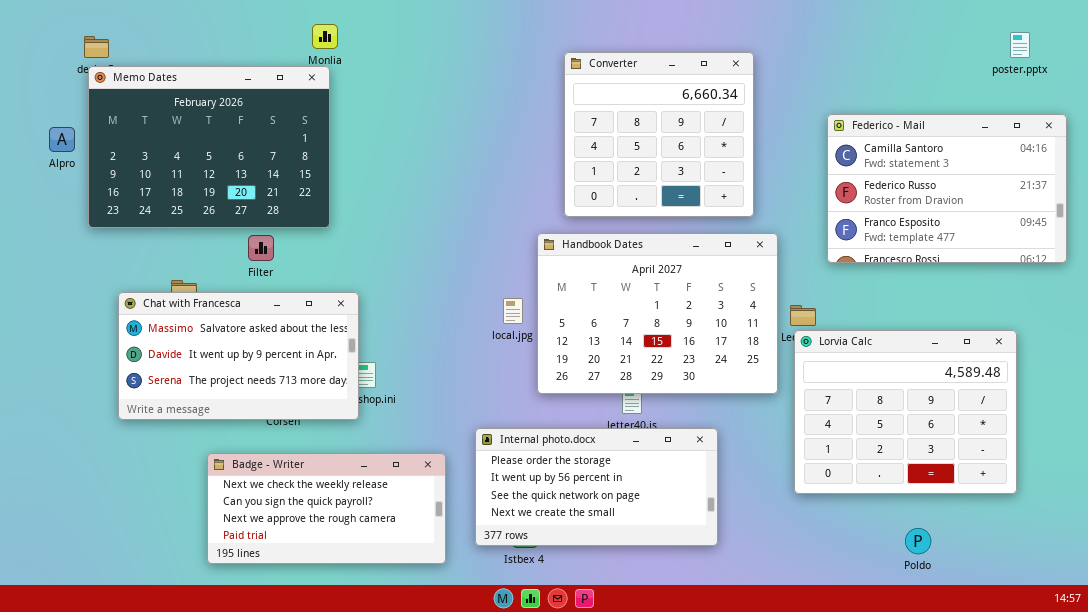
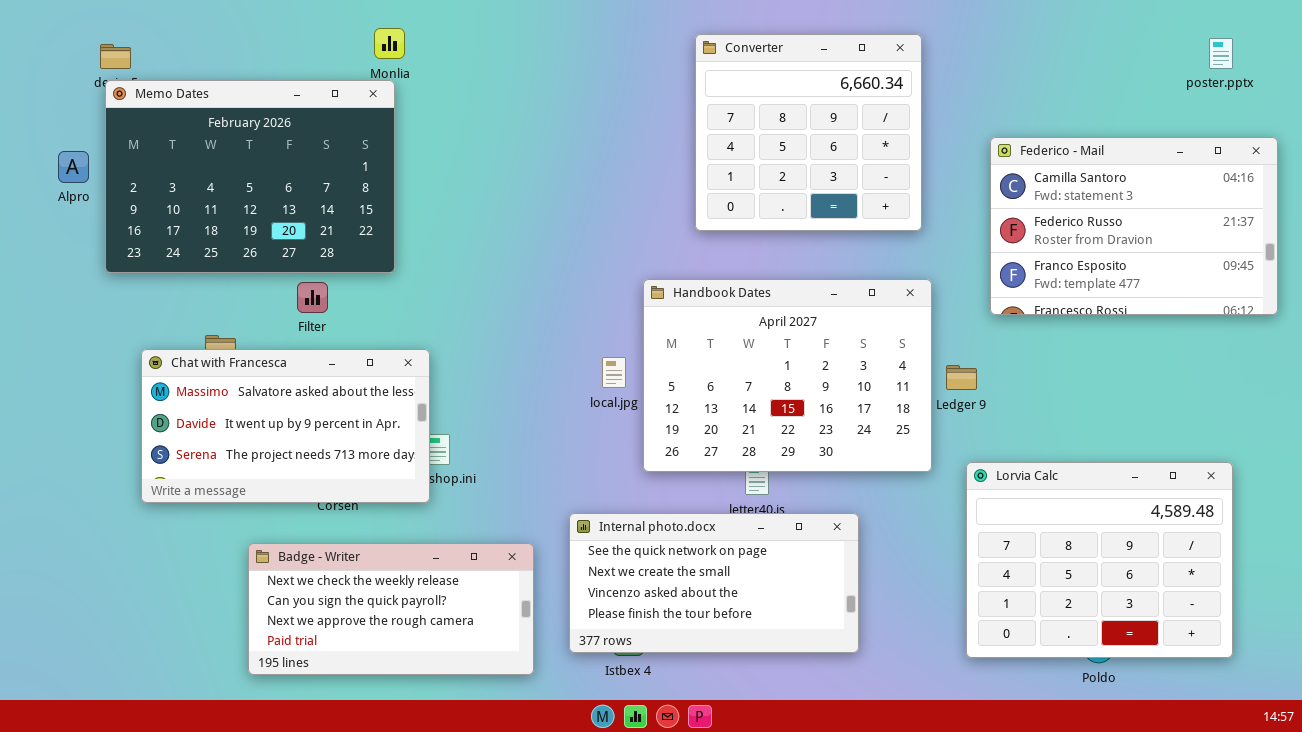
Converter: [564,52,754,217] -> [695,34,922,231], moved
Lorvia Calc: [794,330,1017,494] -> [966,462,1233,658], moved
Internal photo.docx: [475,428,718,546] -> [569,513,859,653], scrolled down 2 rows

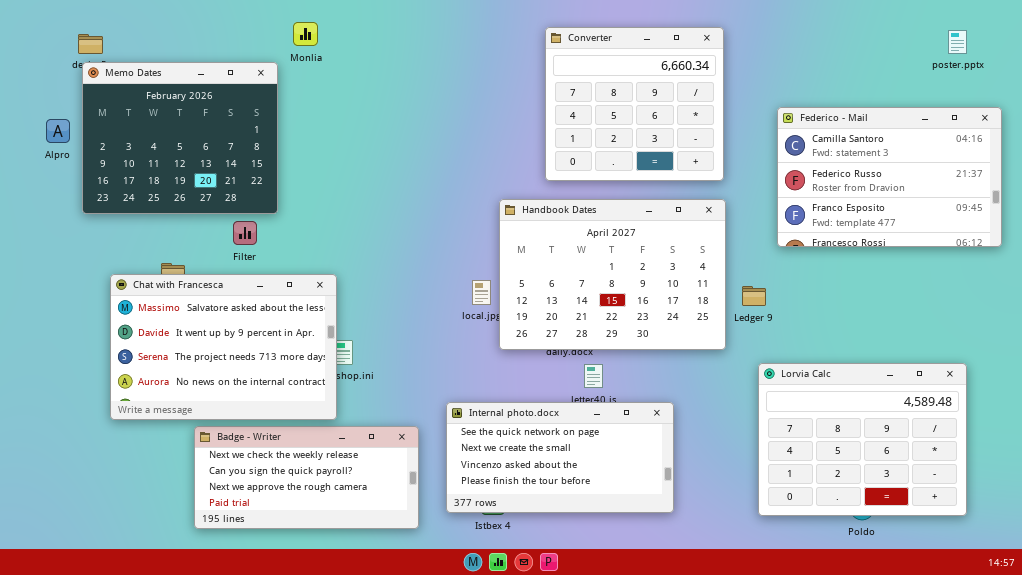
Memo Dates: [105,80,395,273] -> [82,62,278,214], resized
Handbook Dates: [643,279,932,472] -> [499,199,726,350], moved
Chat with Francesca: [141,349,430,503] -> [110,274,337,420], resized

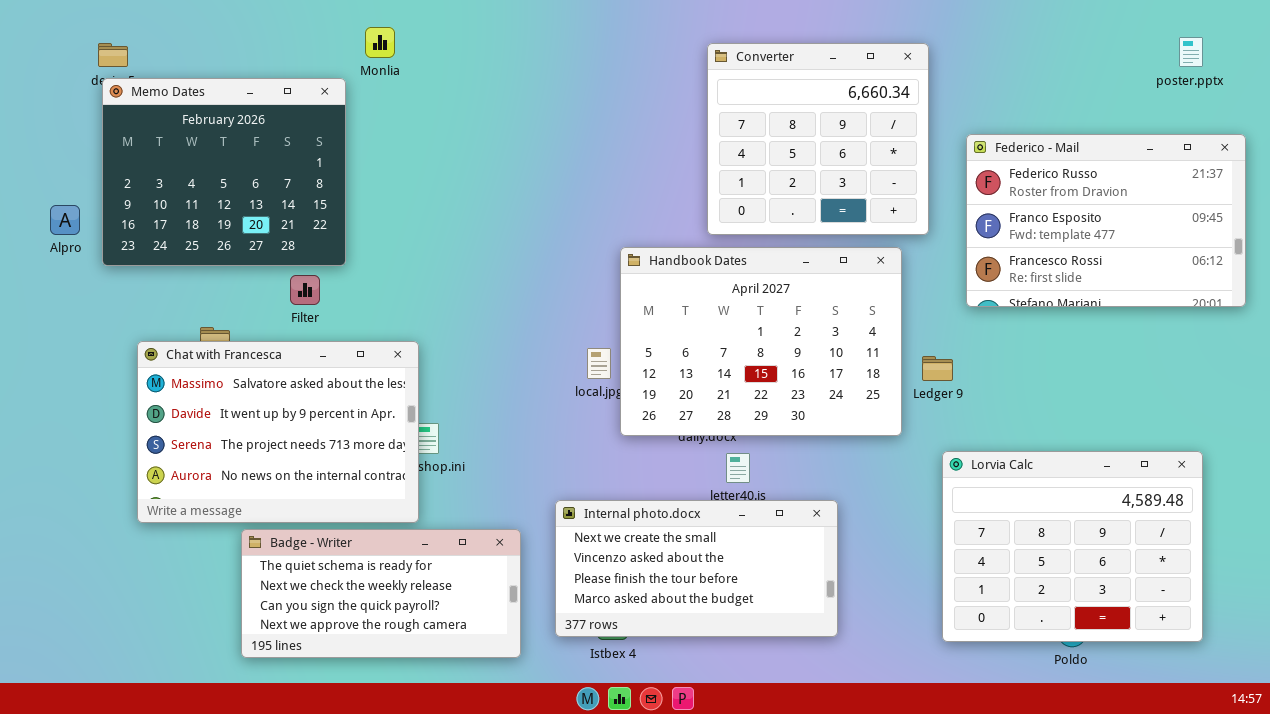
Converter: [545,27,724,181] -> [707,43,929,235], moved
Federico - Mail: [777,107,1002,247] -> [966,134,1246,307], scrolled down 1 row
Alpro: [46,119,70,143] -> [50,205,80,235], moved
Internal photo.docx: [446,402,674,513] -> [555,500,838,637], scrolled down 1 row
Badge - Writer: [194,426,419,529] -> [241,529,521,658], scrolled up 1 row

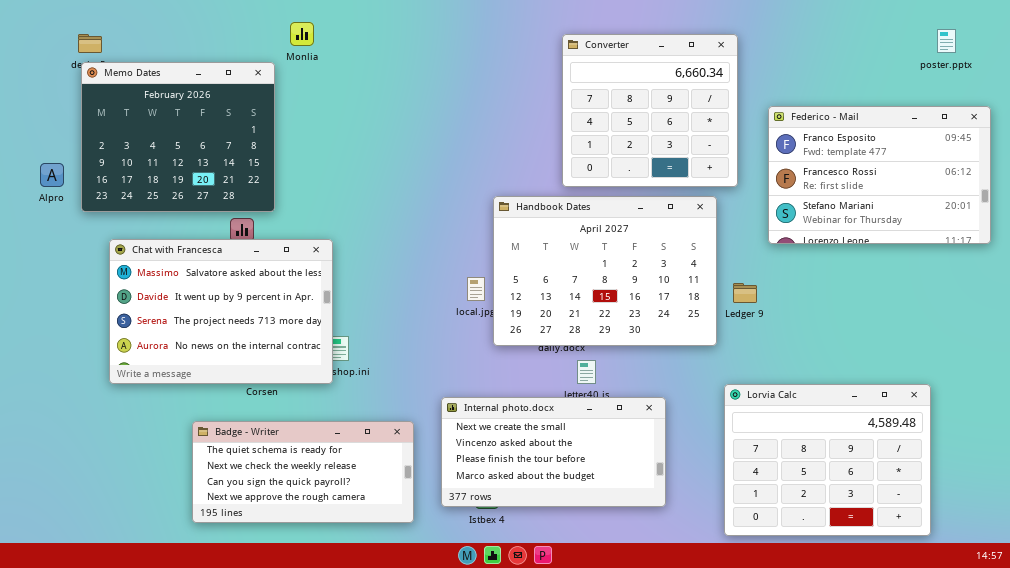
Federico - Mail: [966,134,1246,307] -> [768,106,991,244], scrolled down 1 row
Chat with Francesca: [137,341,419,523] -> [109,239,333,384], moved
Lorvia Calc: [942,451,1203,642] -> [724,384,931,536], moved

